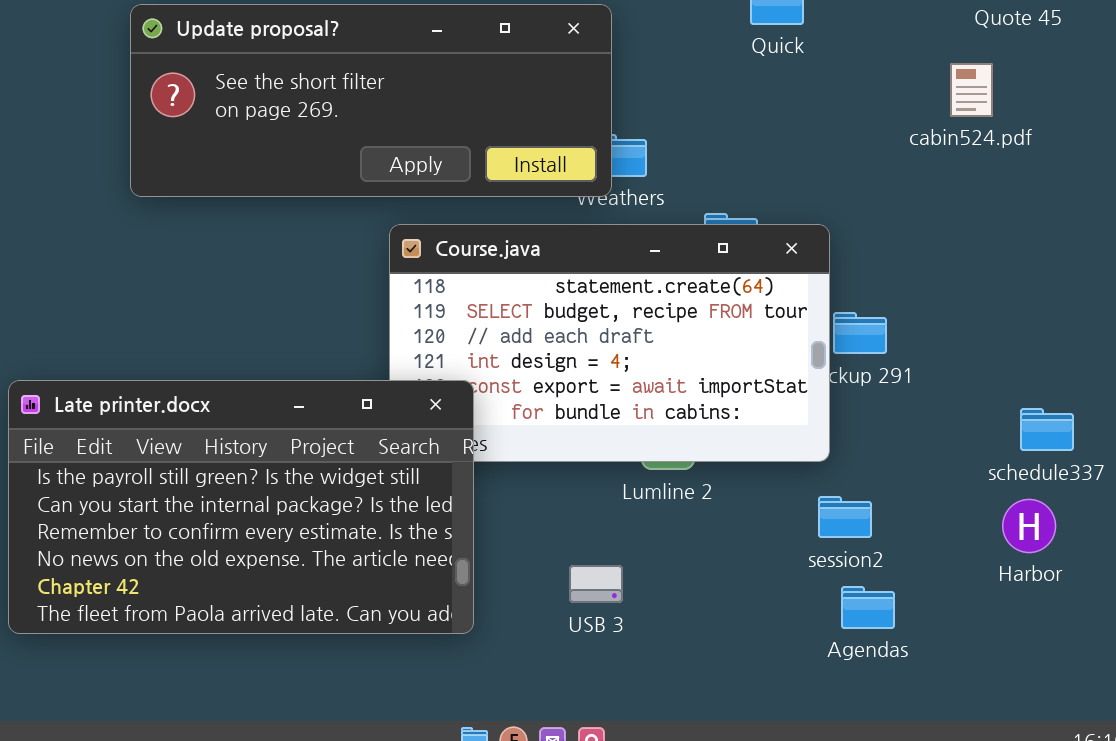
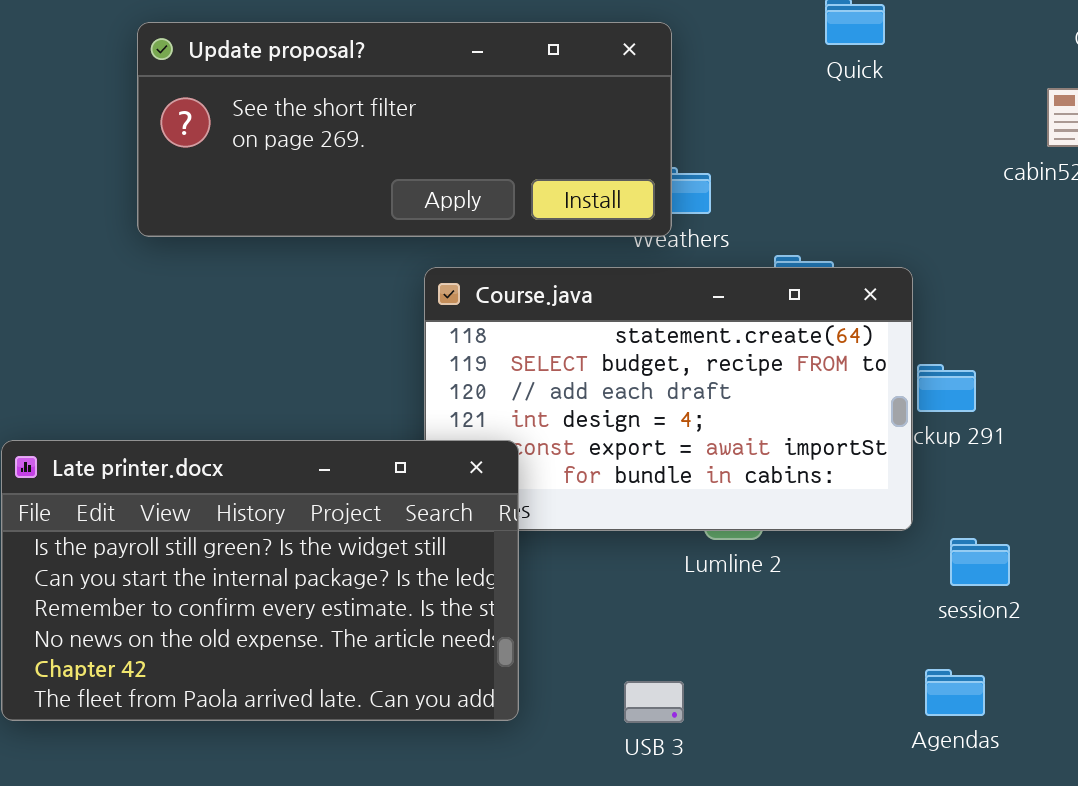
session2: [818,496,872,538] -> [950,538,1010,586], moved
USB 3: [569,565,623,603] -> [624,681,684,723], moved

